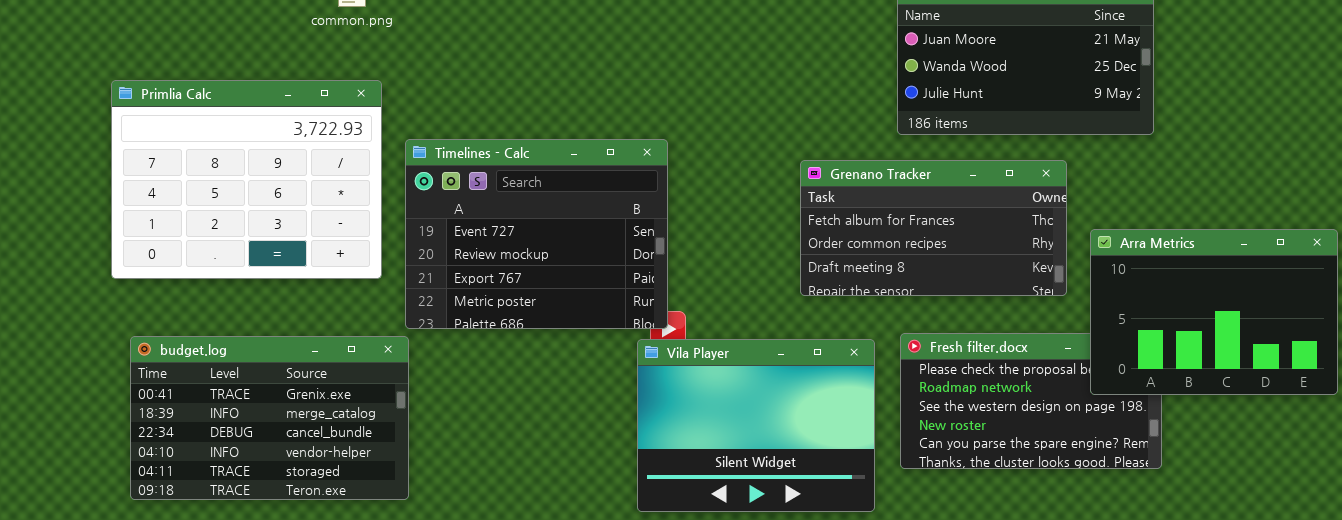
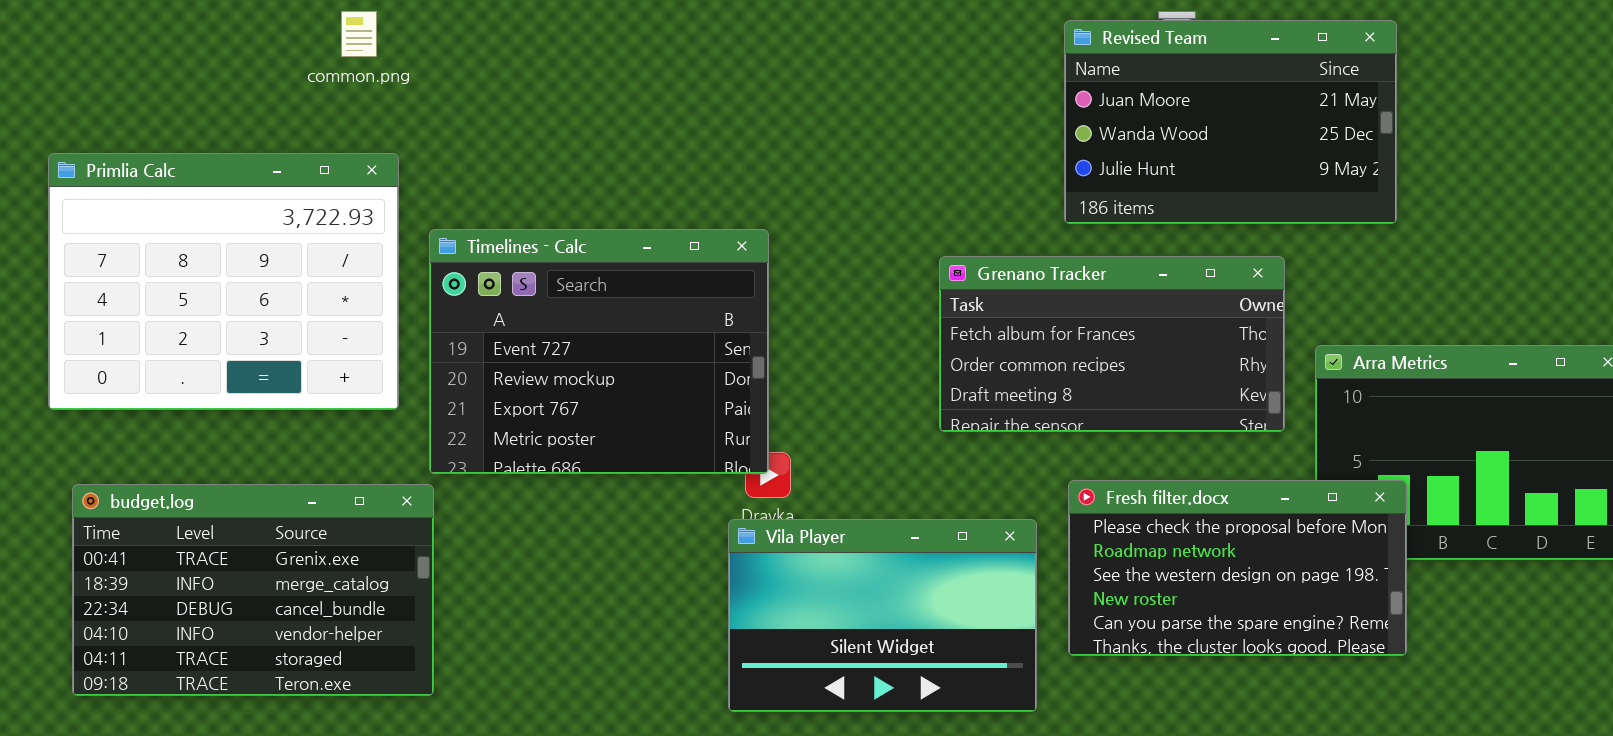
Fresh filter.docx: [900,333,1162,469] -> [1068,480,1407,656], raised
Vila Player: [637,339,875,512] -> [728,519,1037,712], resized

